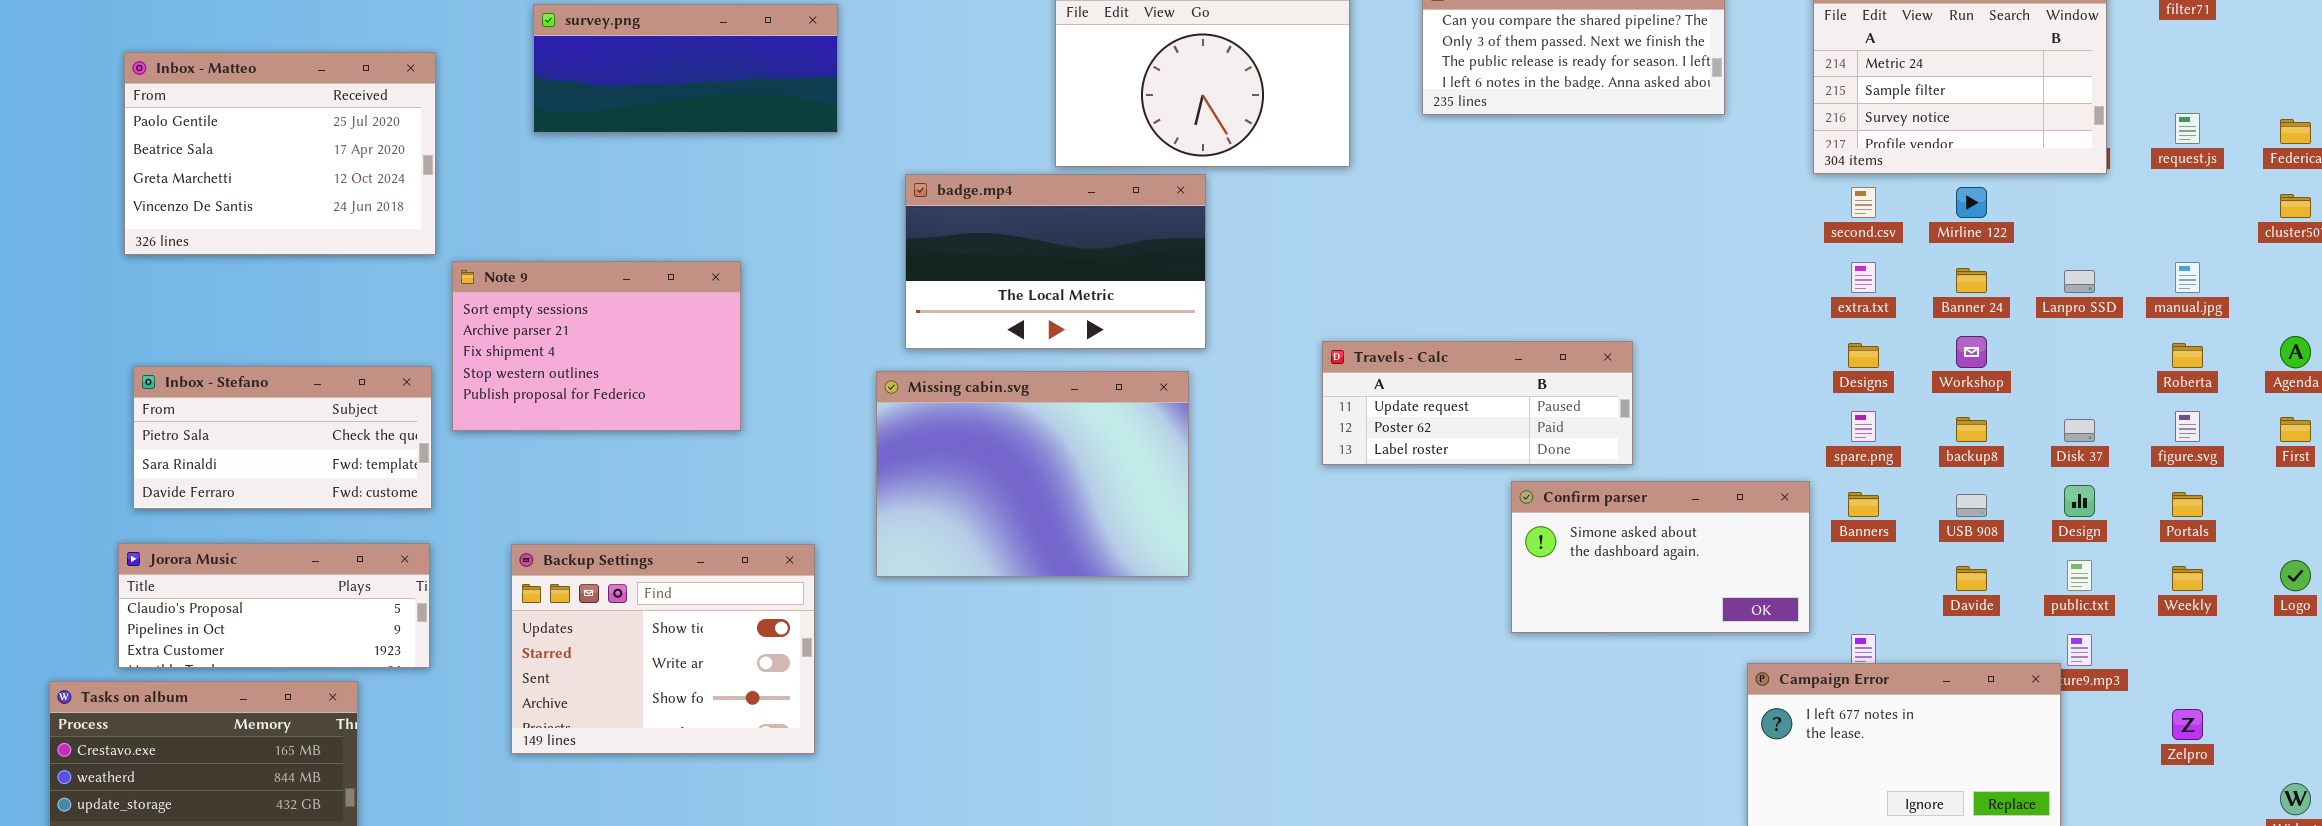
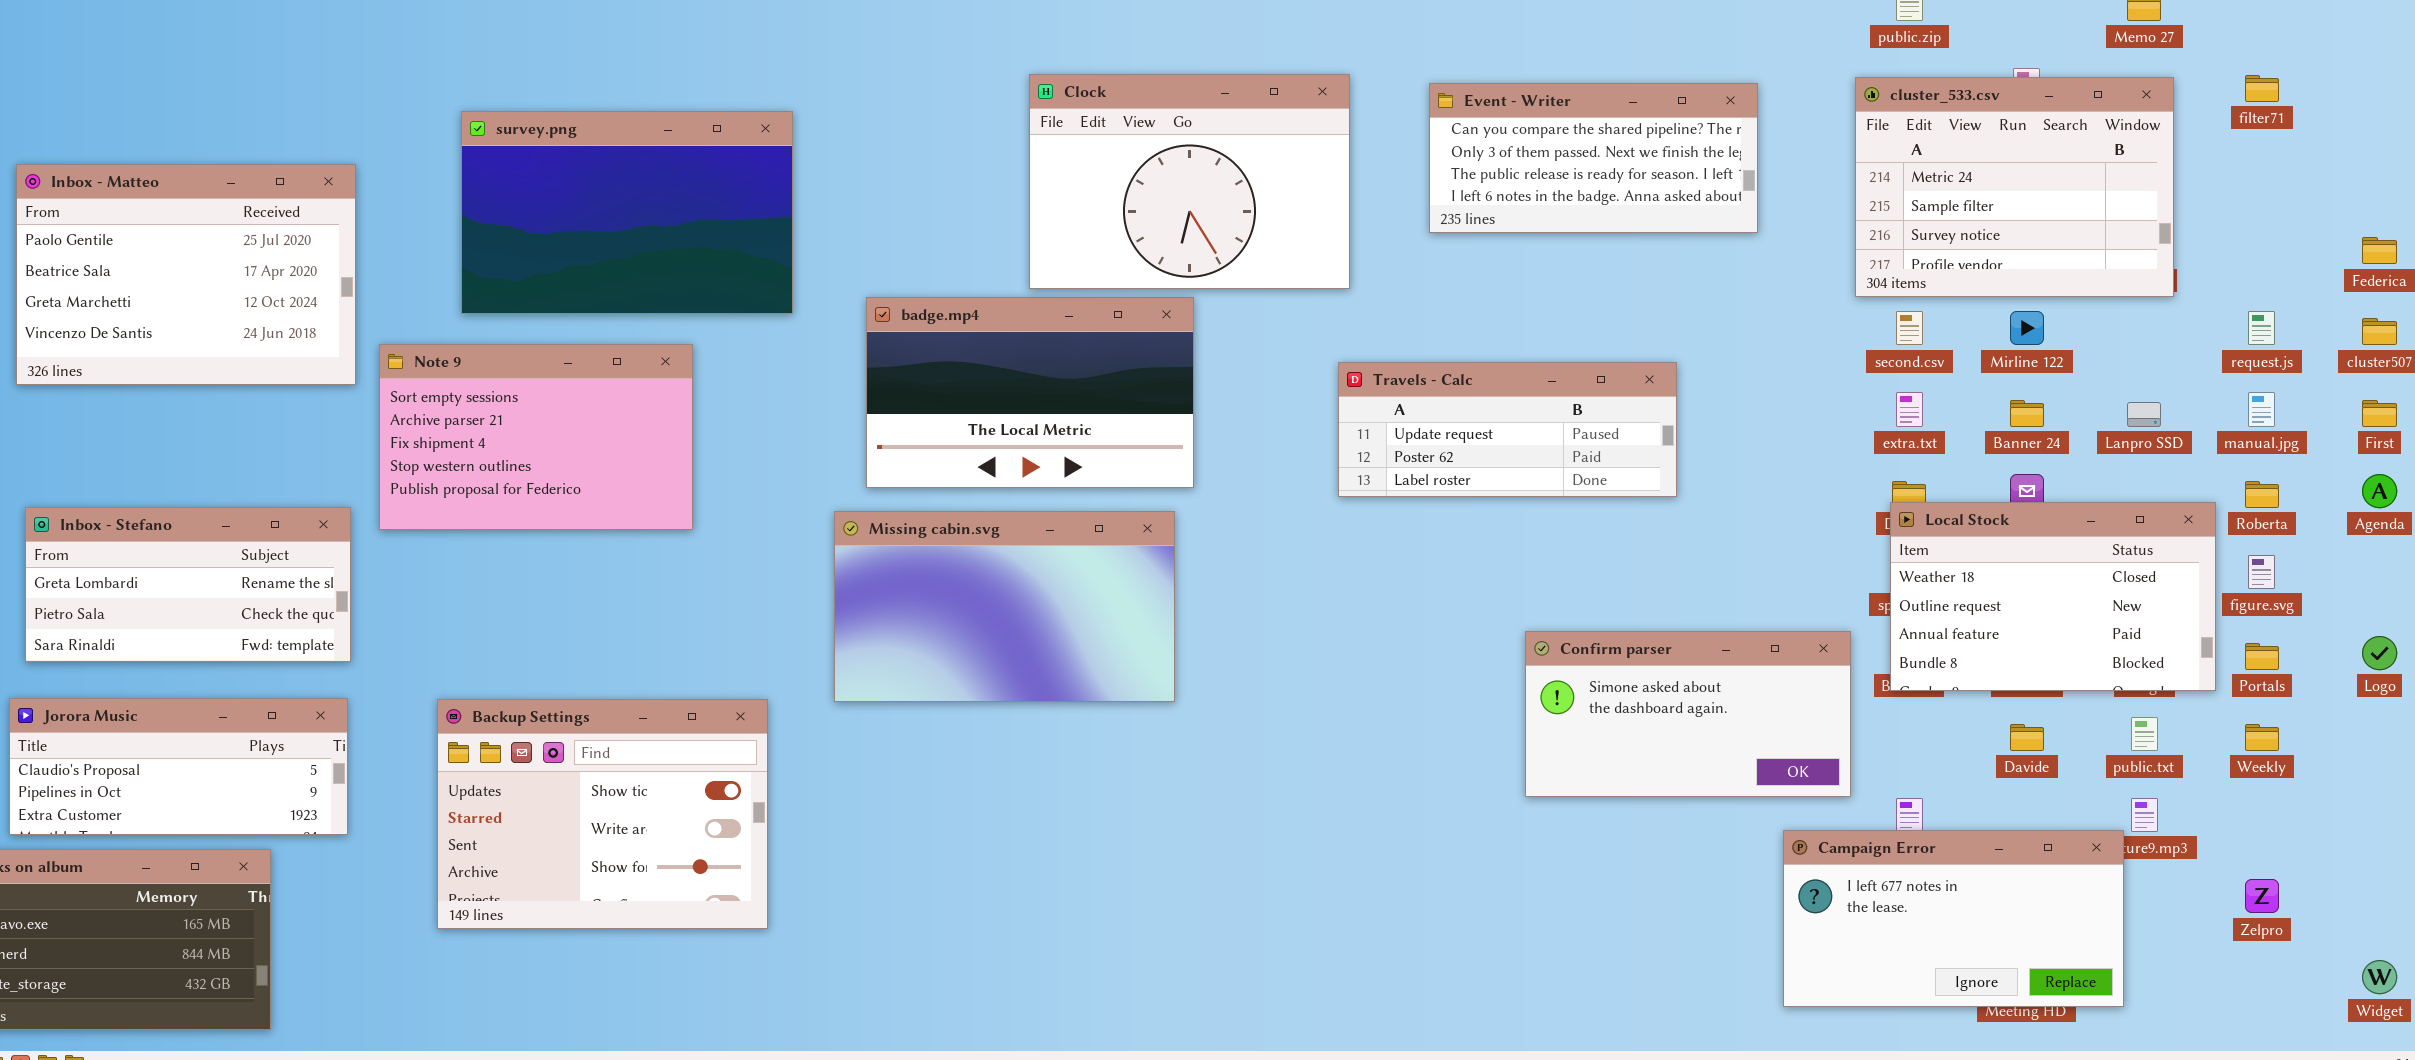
survey.png: [533,4,838,133] -> [461,111,793,314], resized
request.js: [2175,113,2200,144] -> [2248,311,2275,345], moved
Note 9: [452,261,741,431] -> [379,344,693,530], moved
Travels - Calc: [1322,341,1633,465] -> [1338,362,1677,497], moved
Local Stock: none -> [1890,502,2216,691], opened
Inbox - Stefano: [133,366,432,509] -> [25,507,351,662], scrolled up 1 row
Missing cabin.svg: [876,371,1189,577] -> [834,511,1175,702], resized
First: [2280,417,2311,442] -> [2362,400,2397,427], moved
Logo: [2280,560,2311,591] -> [2362,636,2397,670], moved

